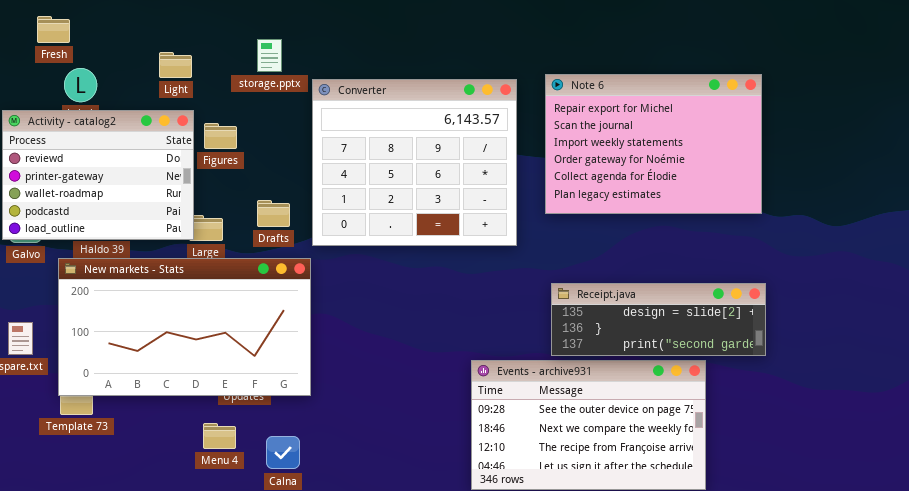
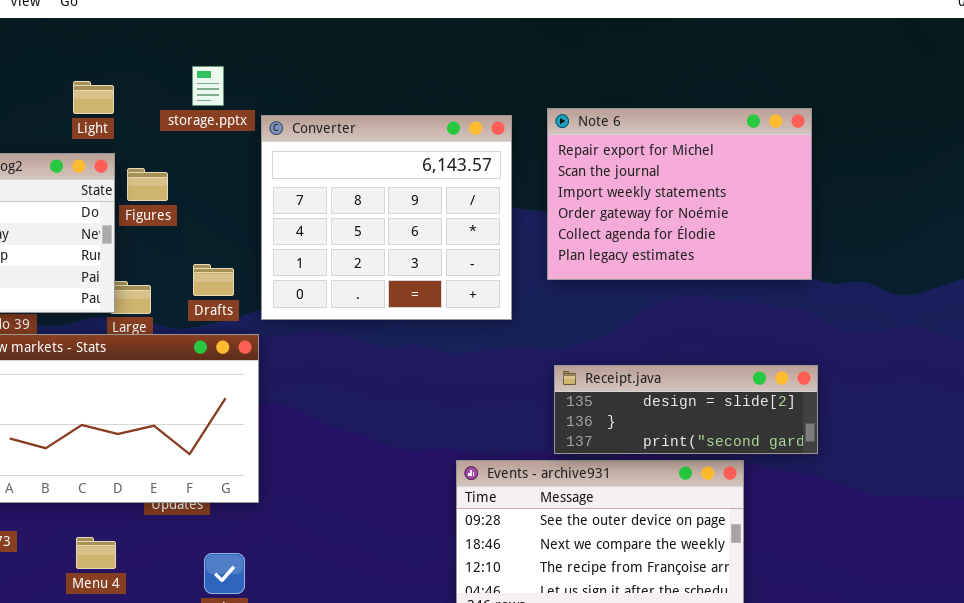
Menu 4: [203,423,236,449] -> [76,537,116,569], moved

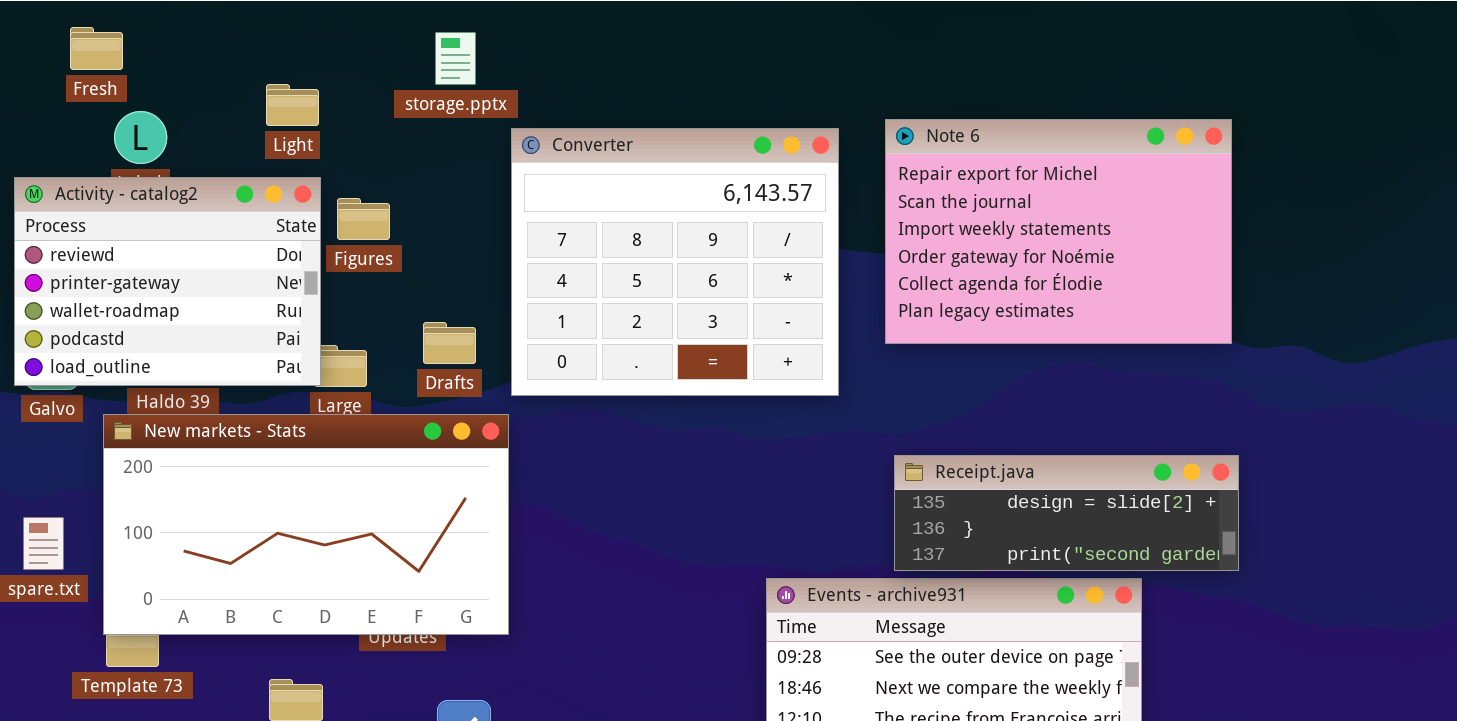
storage.pptx: [192,66,224,106] -> [435,32,476,85], moved

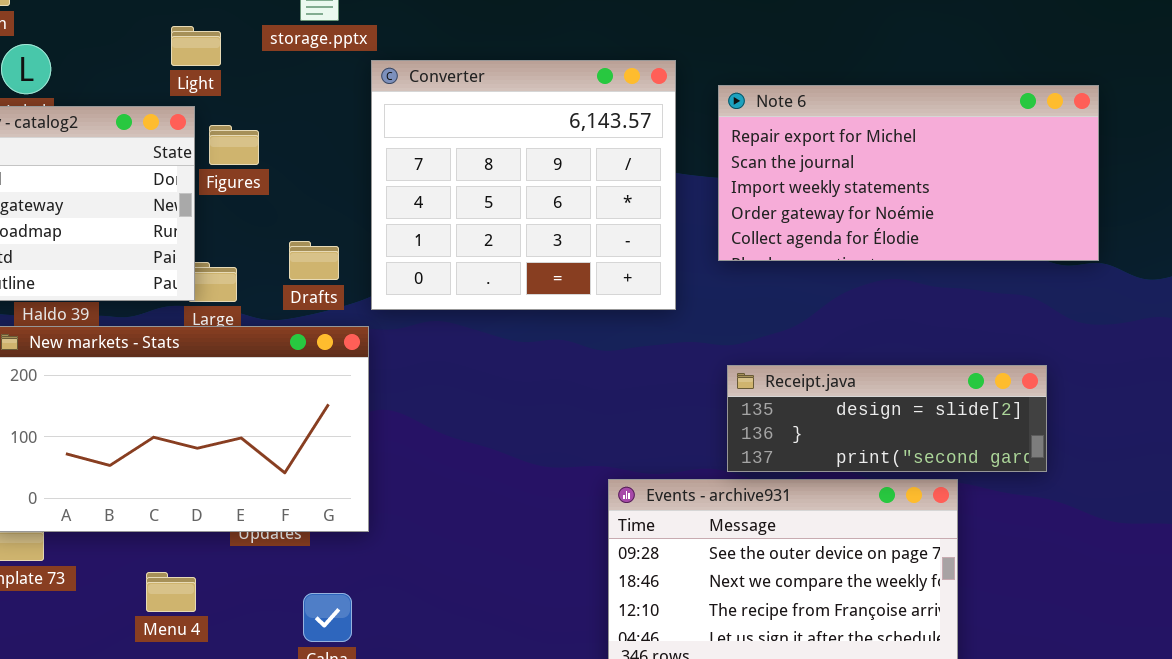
Light: [266,84,319,126] -> [171,26,221,66], moved
Note 6: [885,119,1232,344] -> [718,85,1099,261], resized

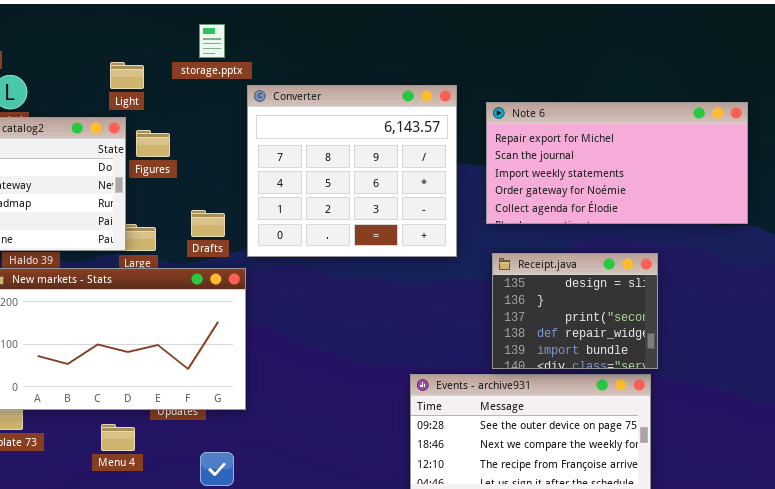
Receipt.java: [727,365,1047,472] -> [492,253,658,369], resized
Menu 4: [146,572,196,612] -> [101,424,135,451], moved

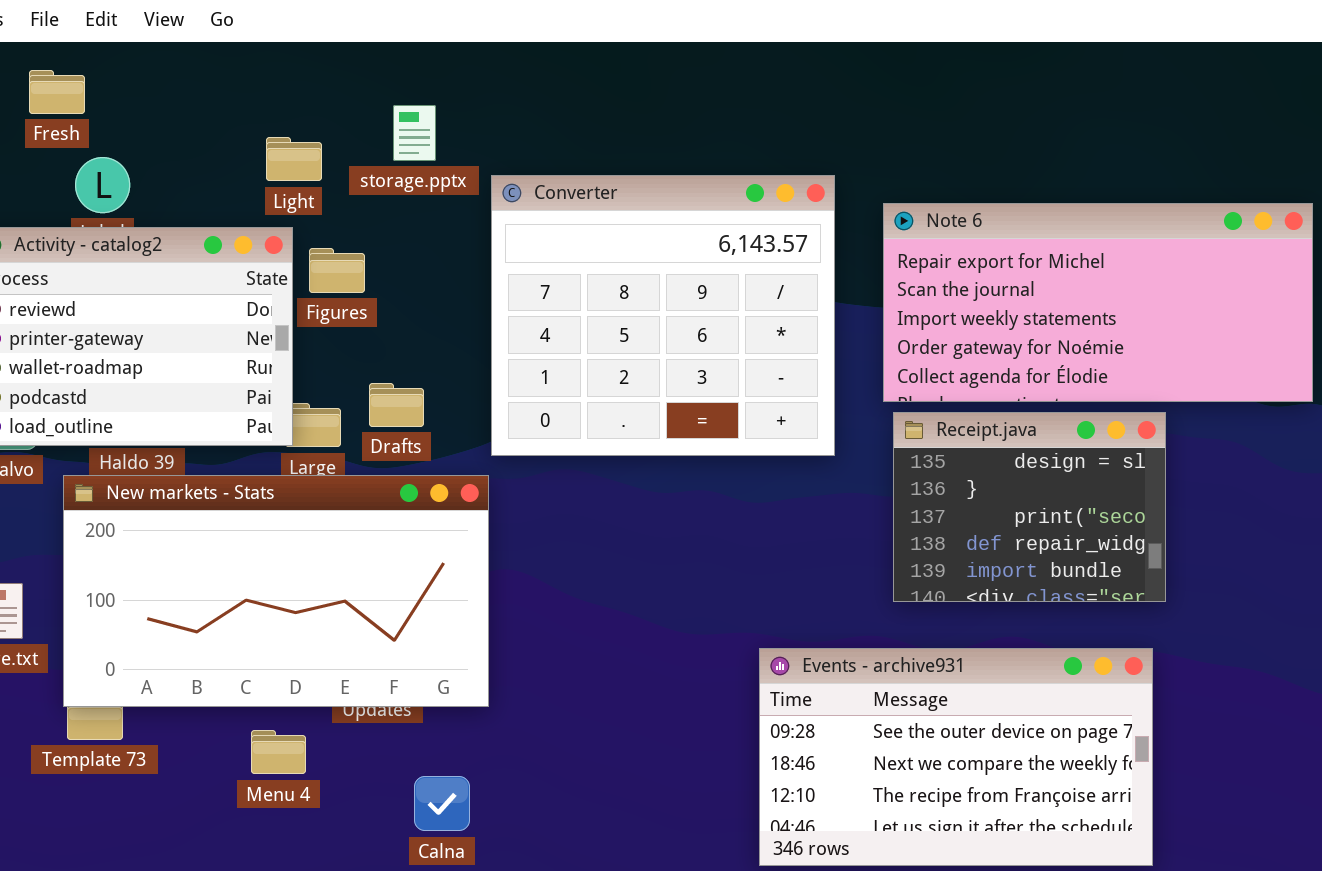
storage.pptx: [199,24,225,58] -> [393,105,436,161], moved
Drafts: [191,210,225,237] -> [369,383,424,427], moved
Receipt.java: [492,253,658,369] -> [893,412,1166,602], moved

